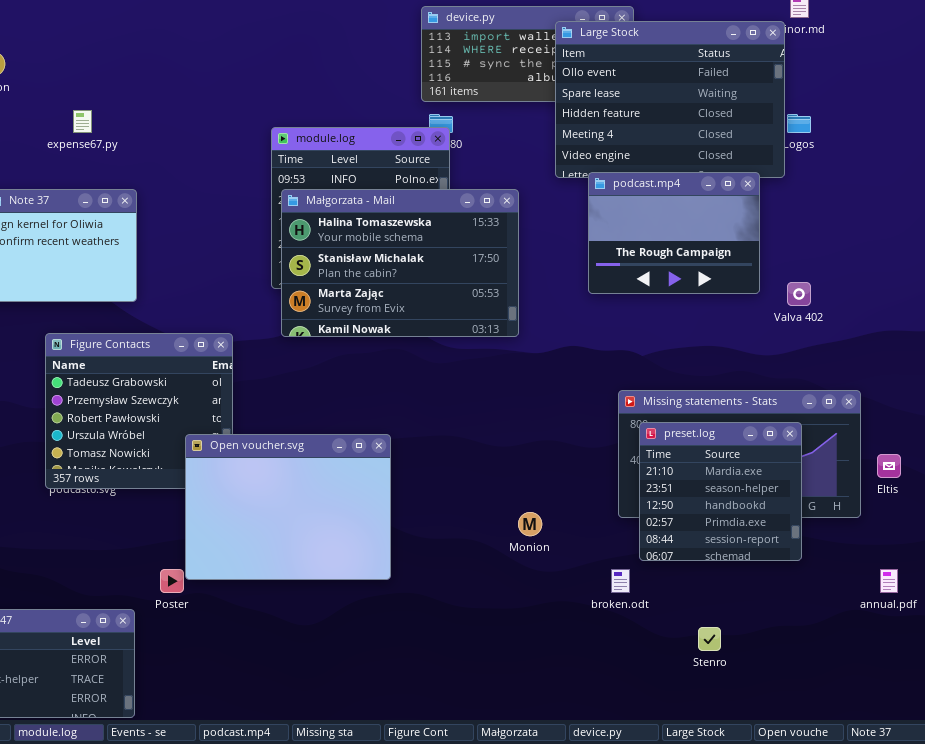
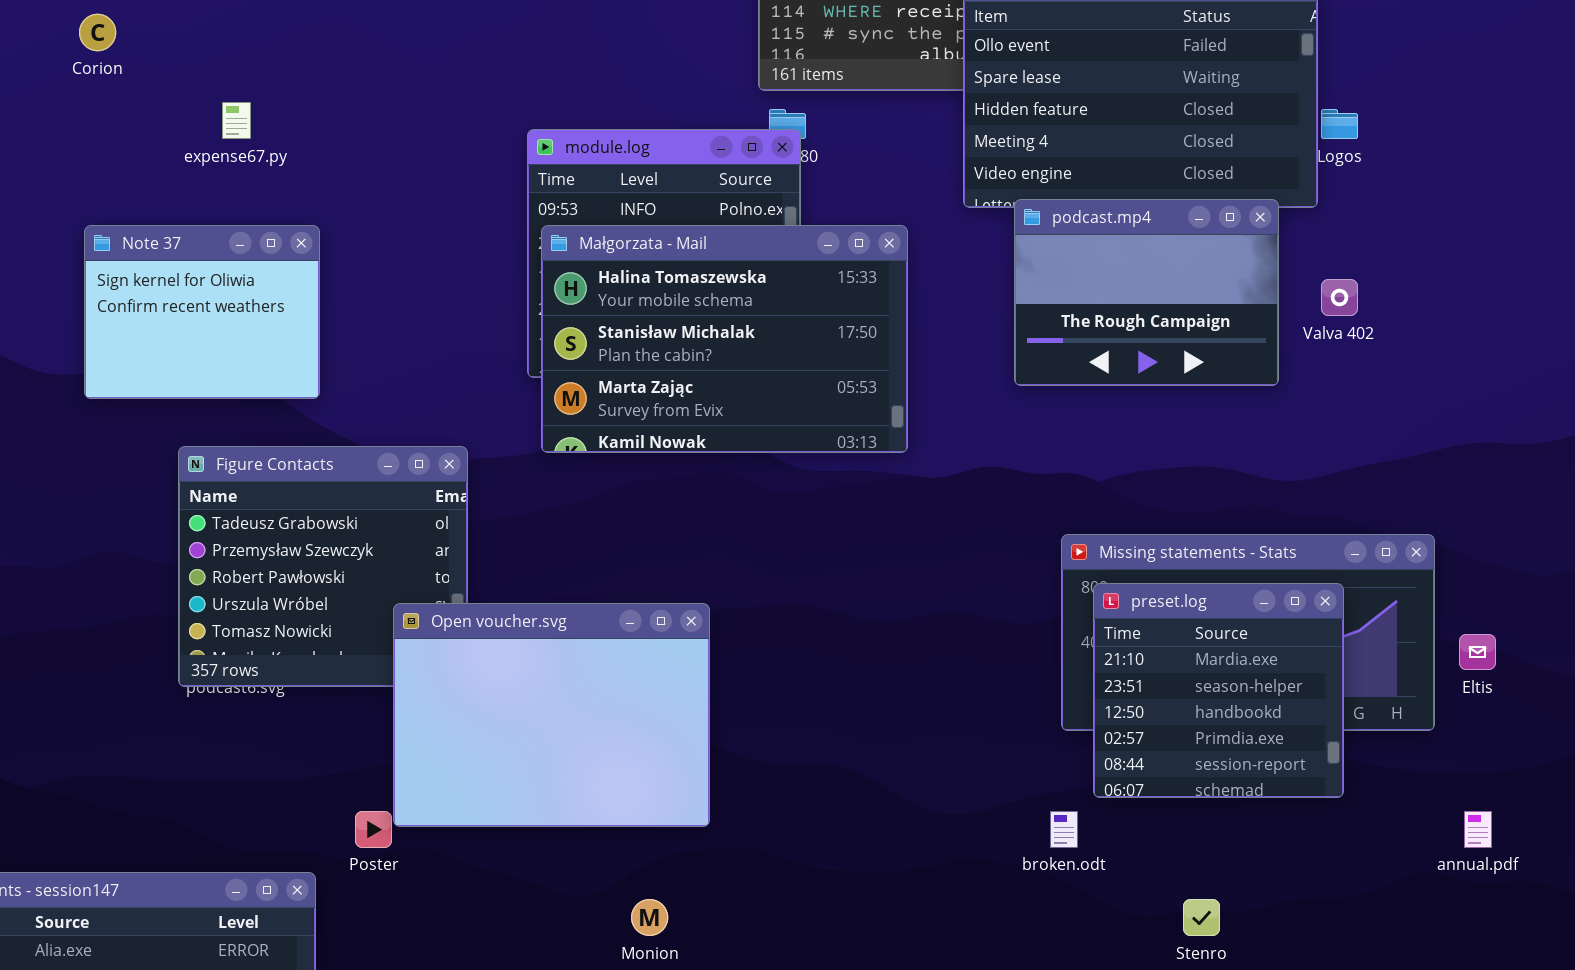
Valva 402: [787,282,811,306] -> [1321,279,1358,316], moved
Monion: [518,512,542,536] -> [631,899,668,936], moved

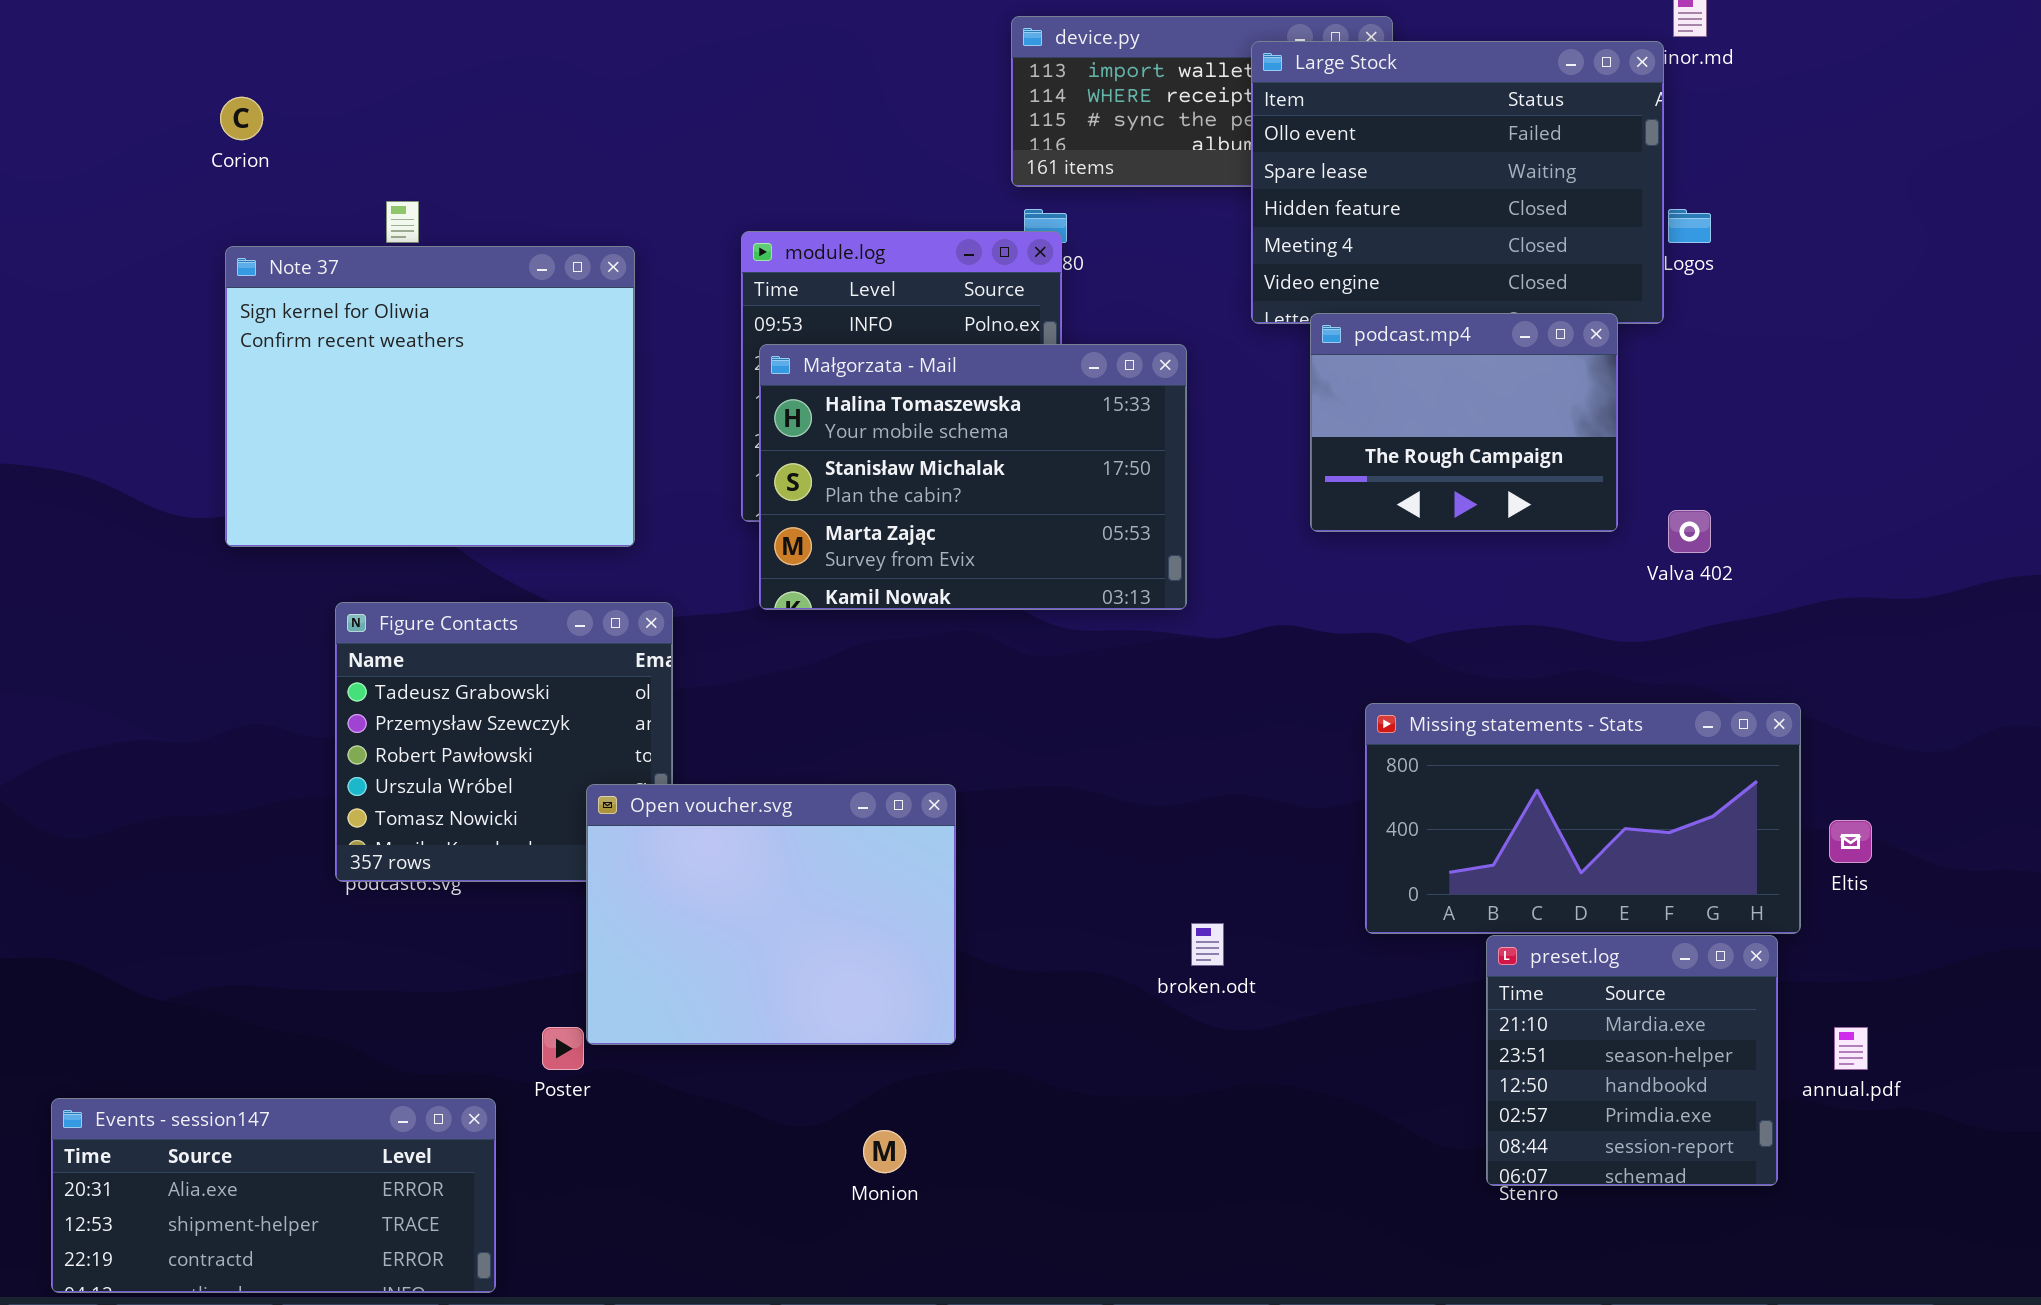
Note 37: [84,225,320,399] -> [225,246,635,547], resized
Valva 402: [1321,279,1358,316] -> [1668,510,1711,553], moved
preset.log: [1093,583,1344,798] -> [1486,935,1778,1186], moved
broken.odt: [1050,811,1078,848] -> [1191,923,1224,966], moved

